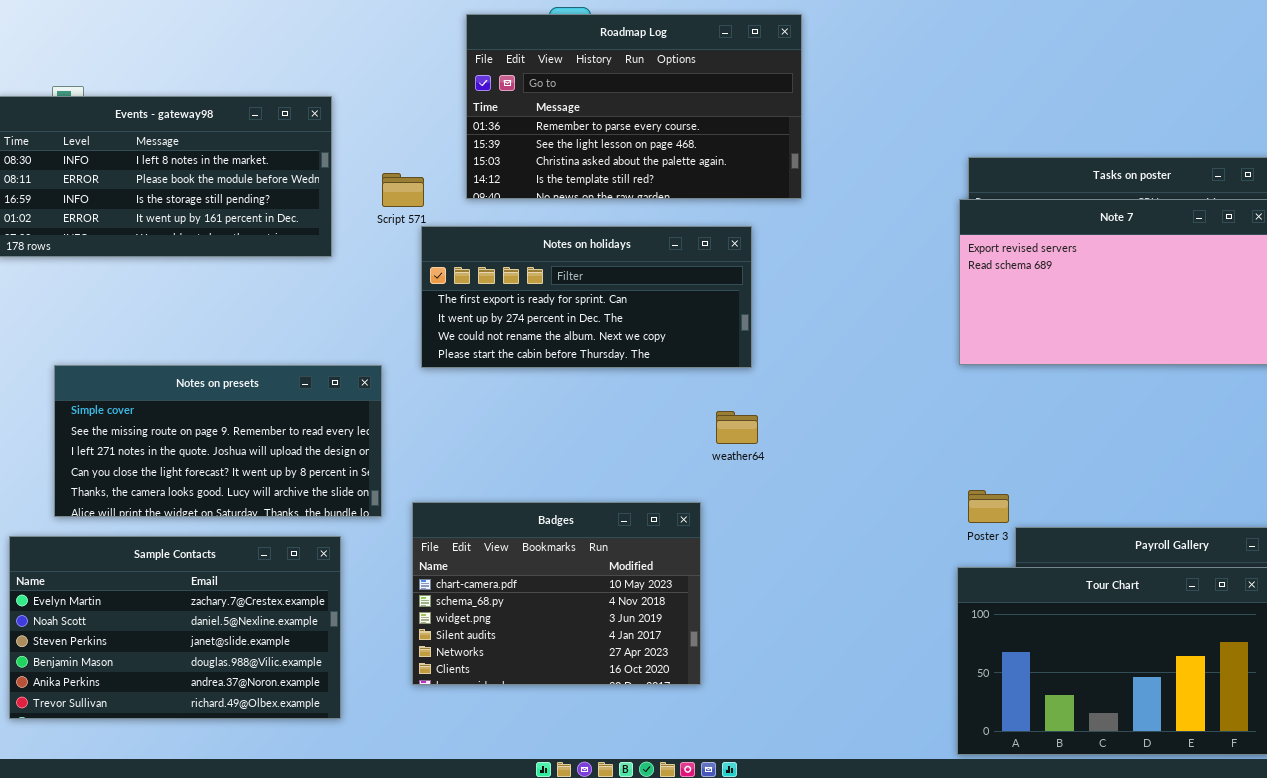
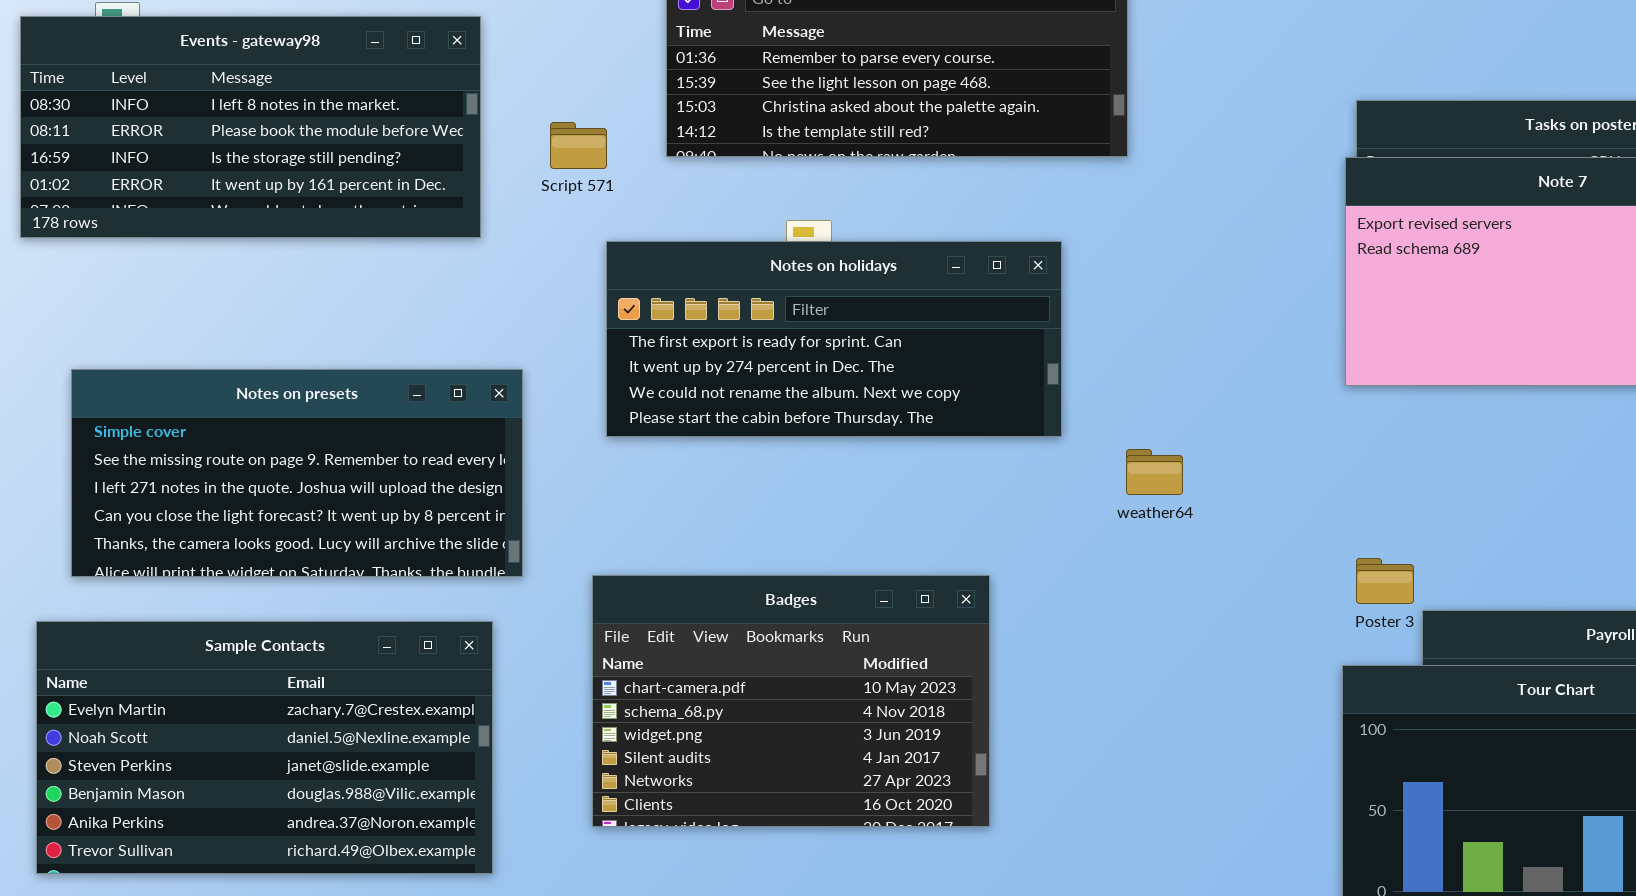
Notes on holidays: [421,226,752,368] -> [606,241,1062,437], moved
Notes on presets: [54,365,382,517] -> [71,369,523,577], moved
weather64: [716,411,758,444] -> [1126,449,1183,495], moved

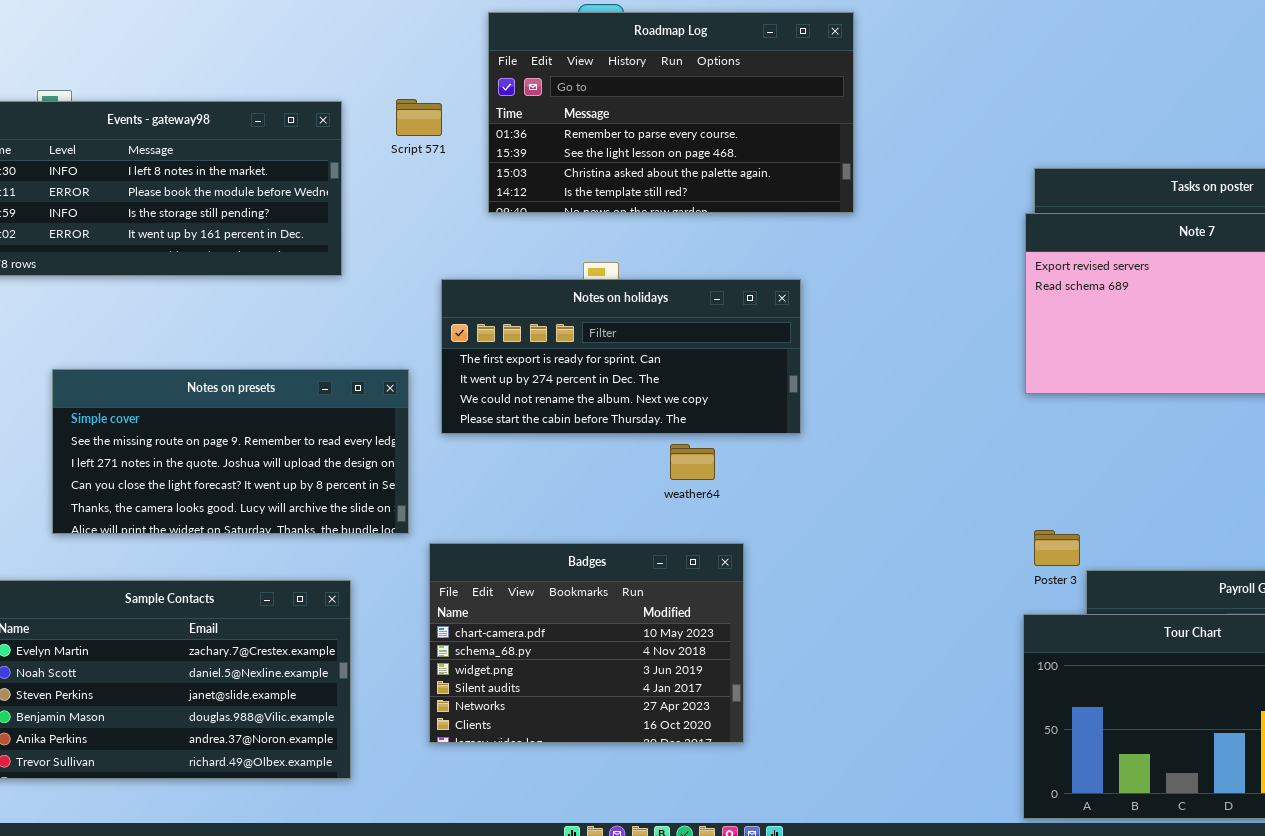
Script 571: [550,122,607,169] -> [396,99,442,136], moved
Notes on presets: [71,369,523,577] -> [52,369,409,534], moved
weather64: [1126,449,1183,495] -> [670,444,715,480], moved

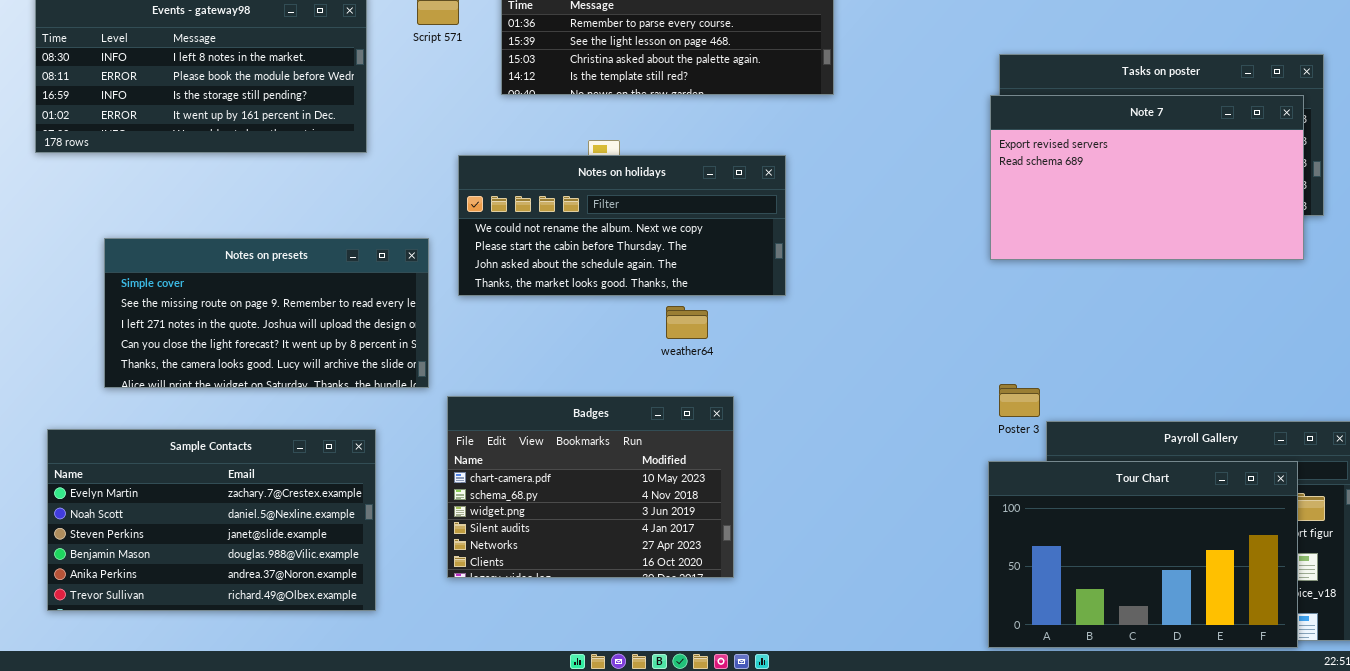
Notes on holidays: [441,279,801,434] -> [458,155,786,296], scrolled down 2 rows

